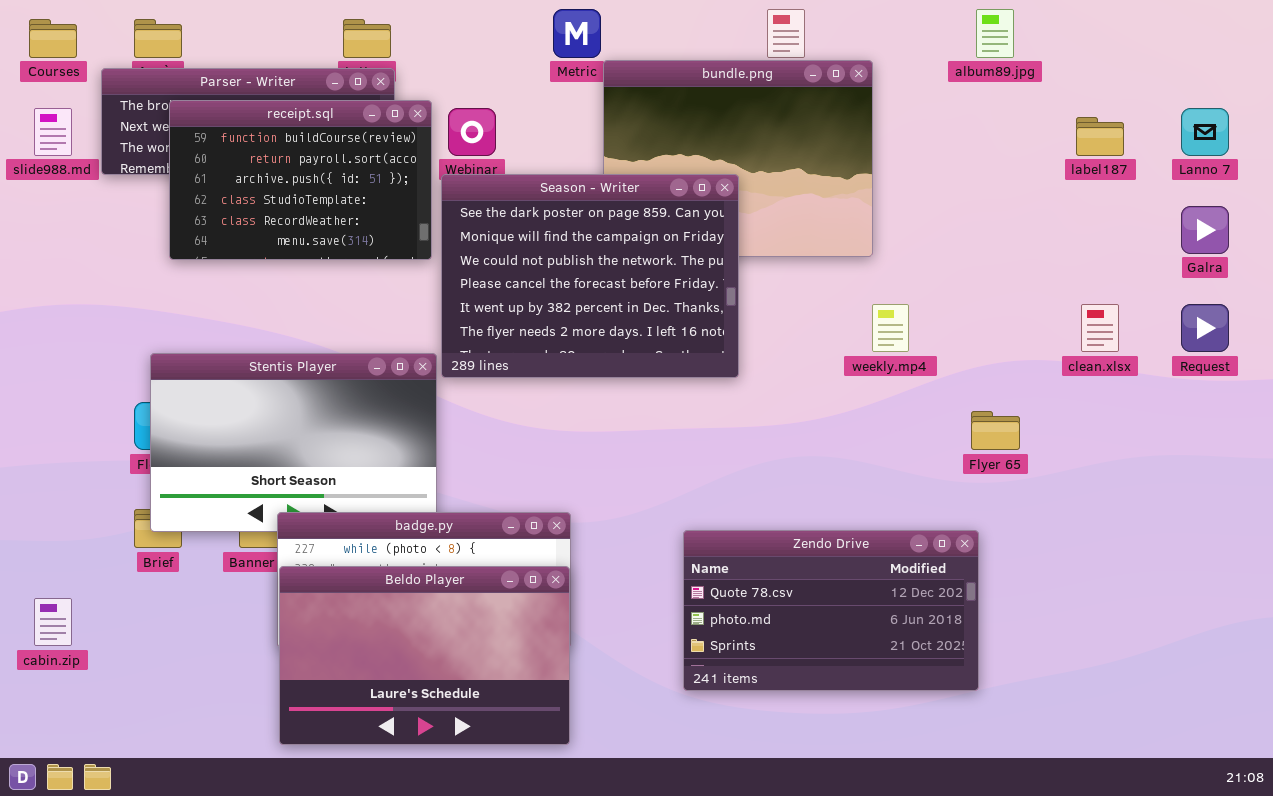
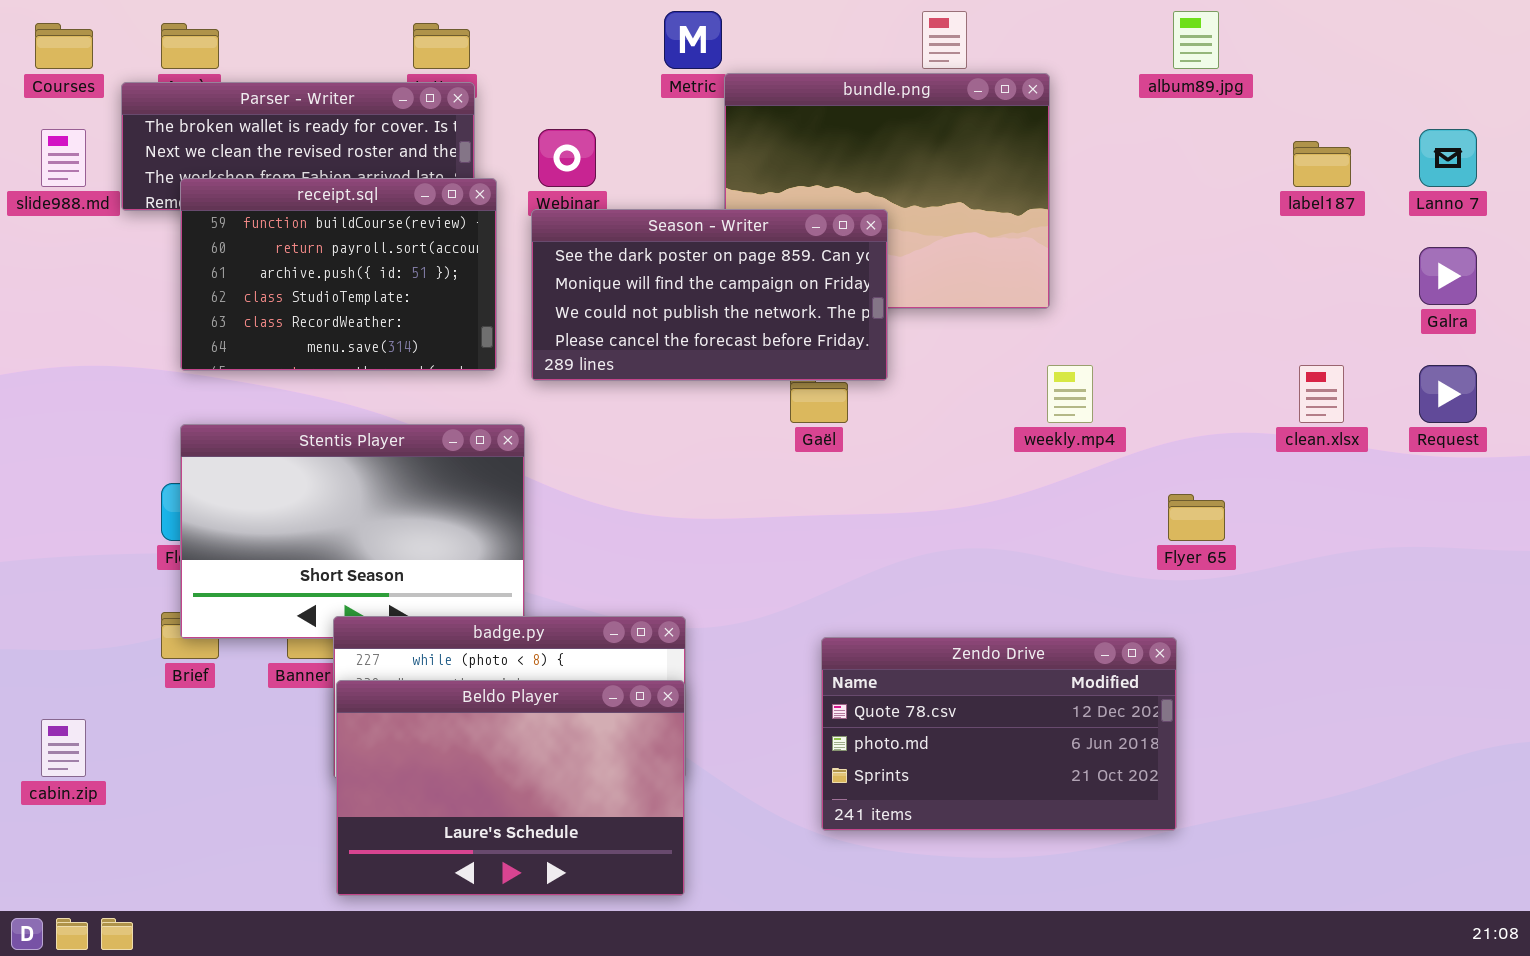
receipt.sql: [169,100,432,260] -> [180,178,497,371], moved
Season - Writer: [441,174,739,378] -> [531,209,888,381], resized

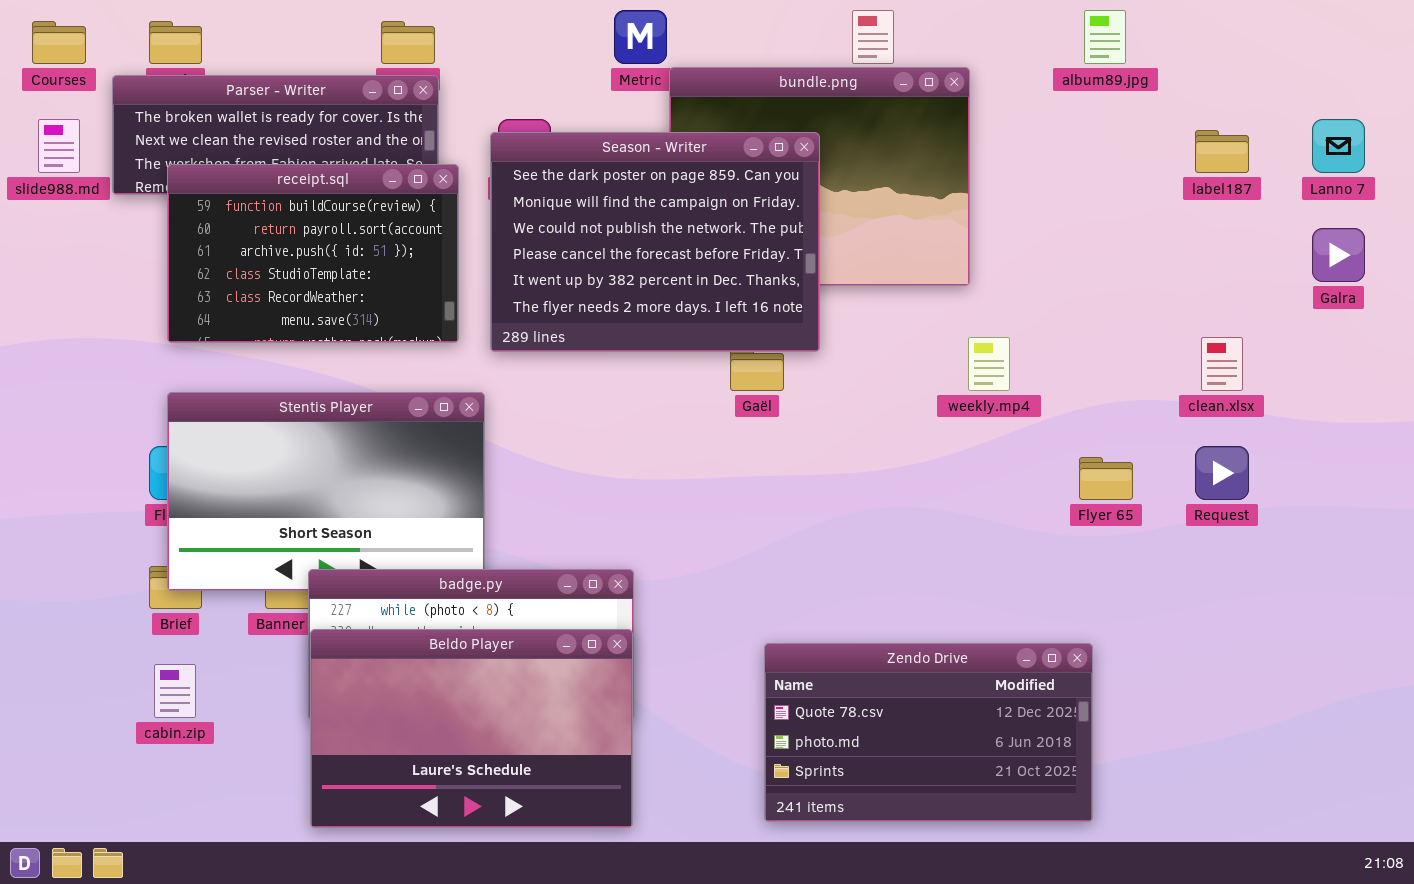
Season - Writer: [531,209,888,381] -> [490,132,820,352], resized
Request: [1419,365,1477,423] -> [1195,446,1249,500], moved
Zendo Drive: [821,637,1177,831] -> [764,643,1093,822], moved
cabin.zip: [41,719,86,777] -> [154,664,196,718], moved

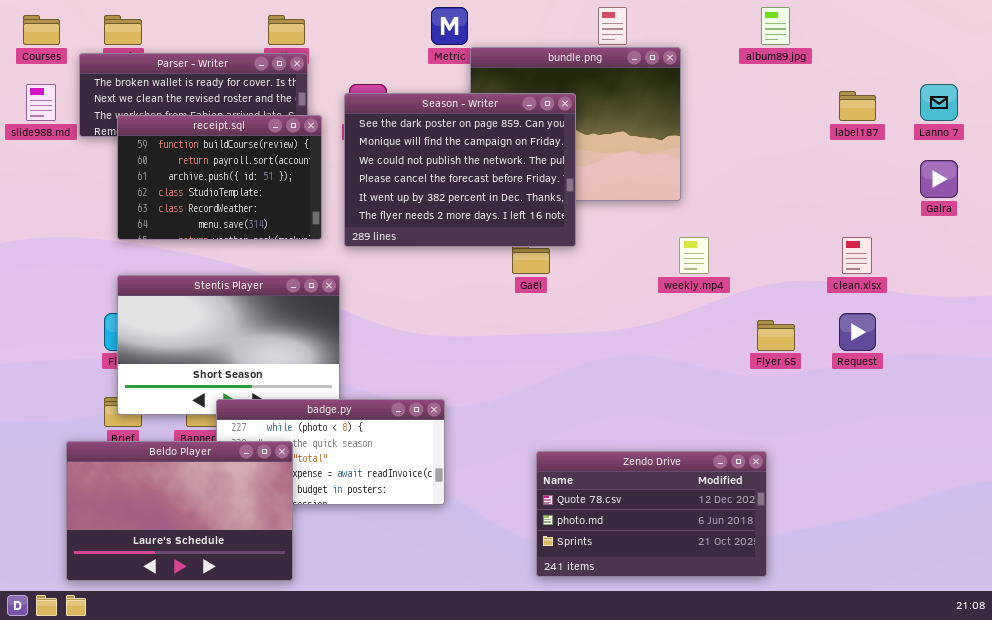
Beldo Player: [310,629,633,828] -> [66,441,293,581], moved

